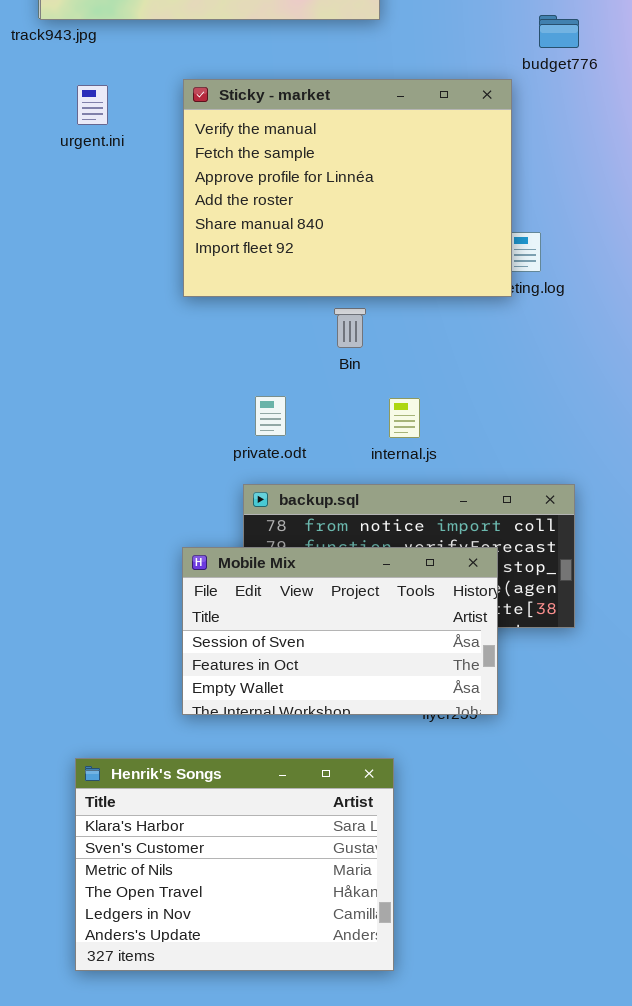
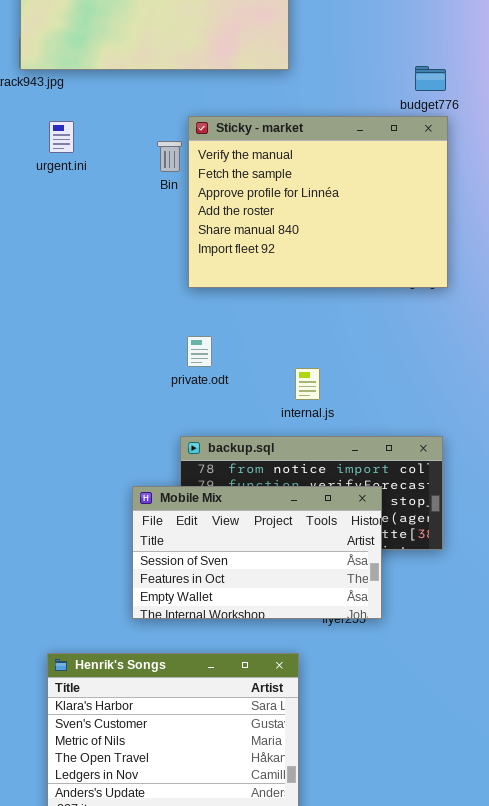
Sticky - market: [183,79,512,297] -> [188,116,448,288], moved
Bin: [334,308,366,348] -> [157,141,182,172], moved
private.odt: [255,396,286,436] -> [187,336,212,367], moved

